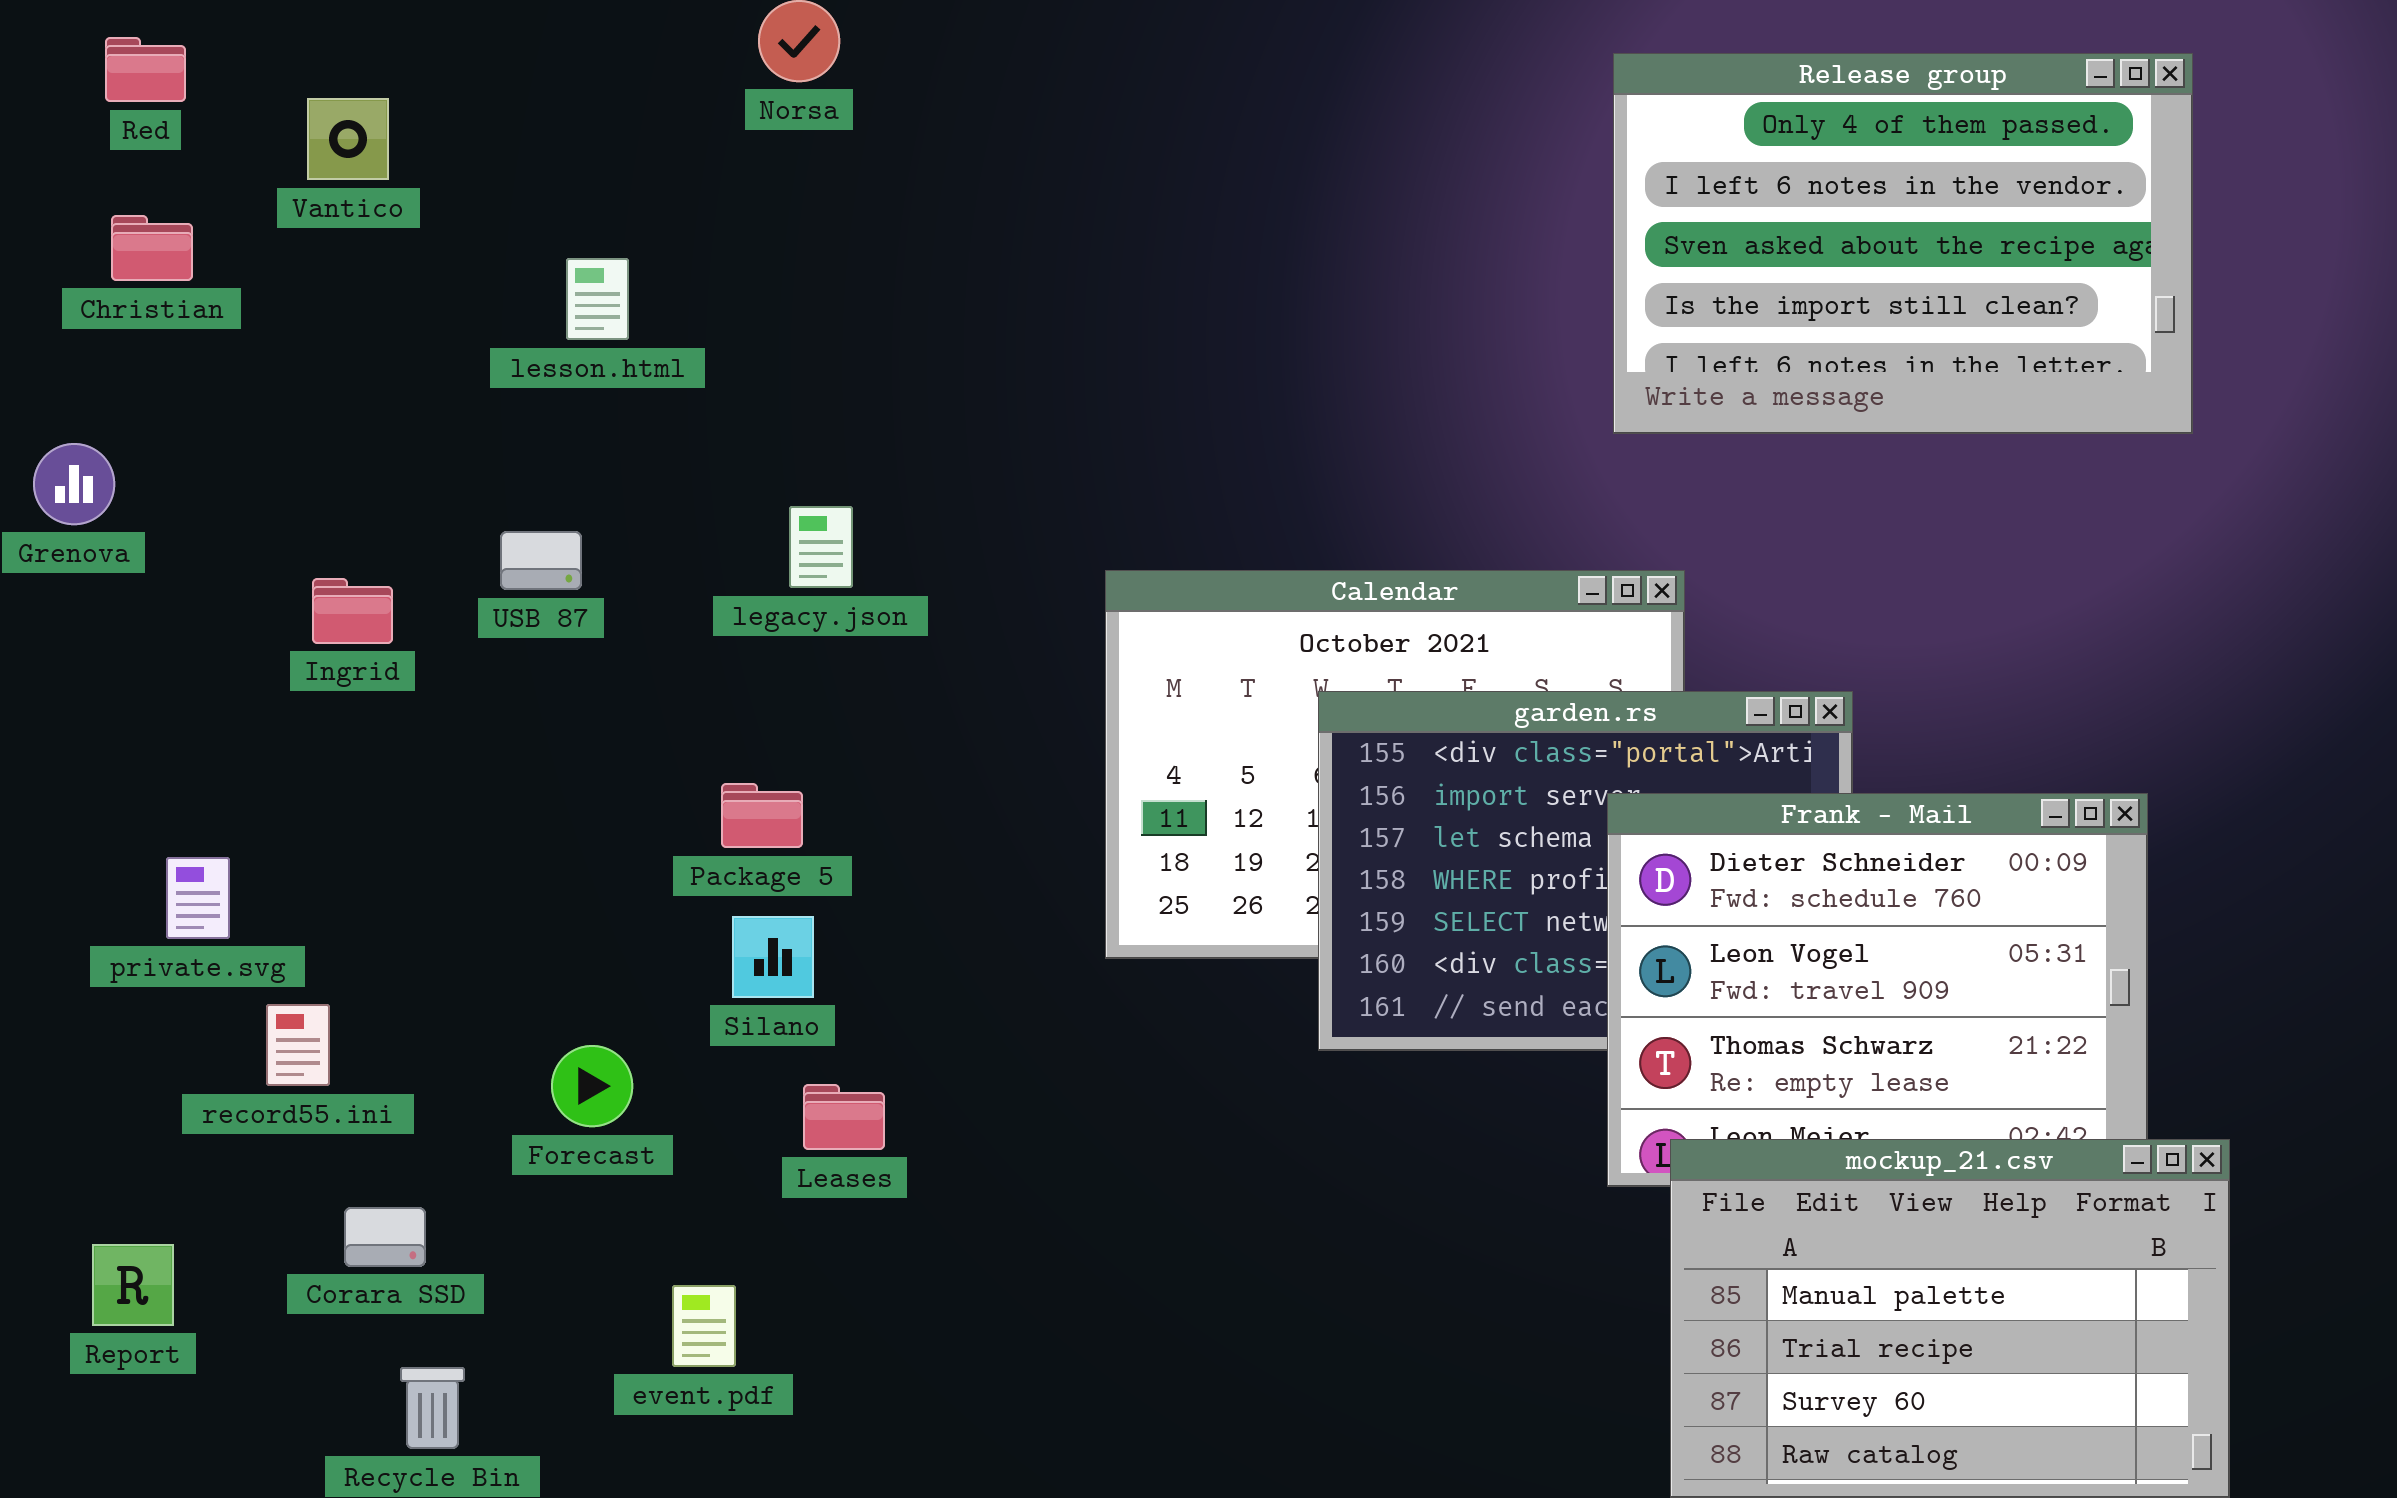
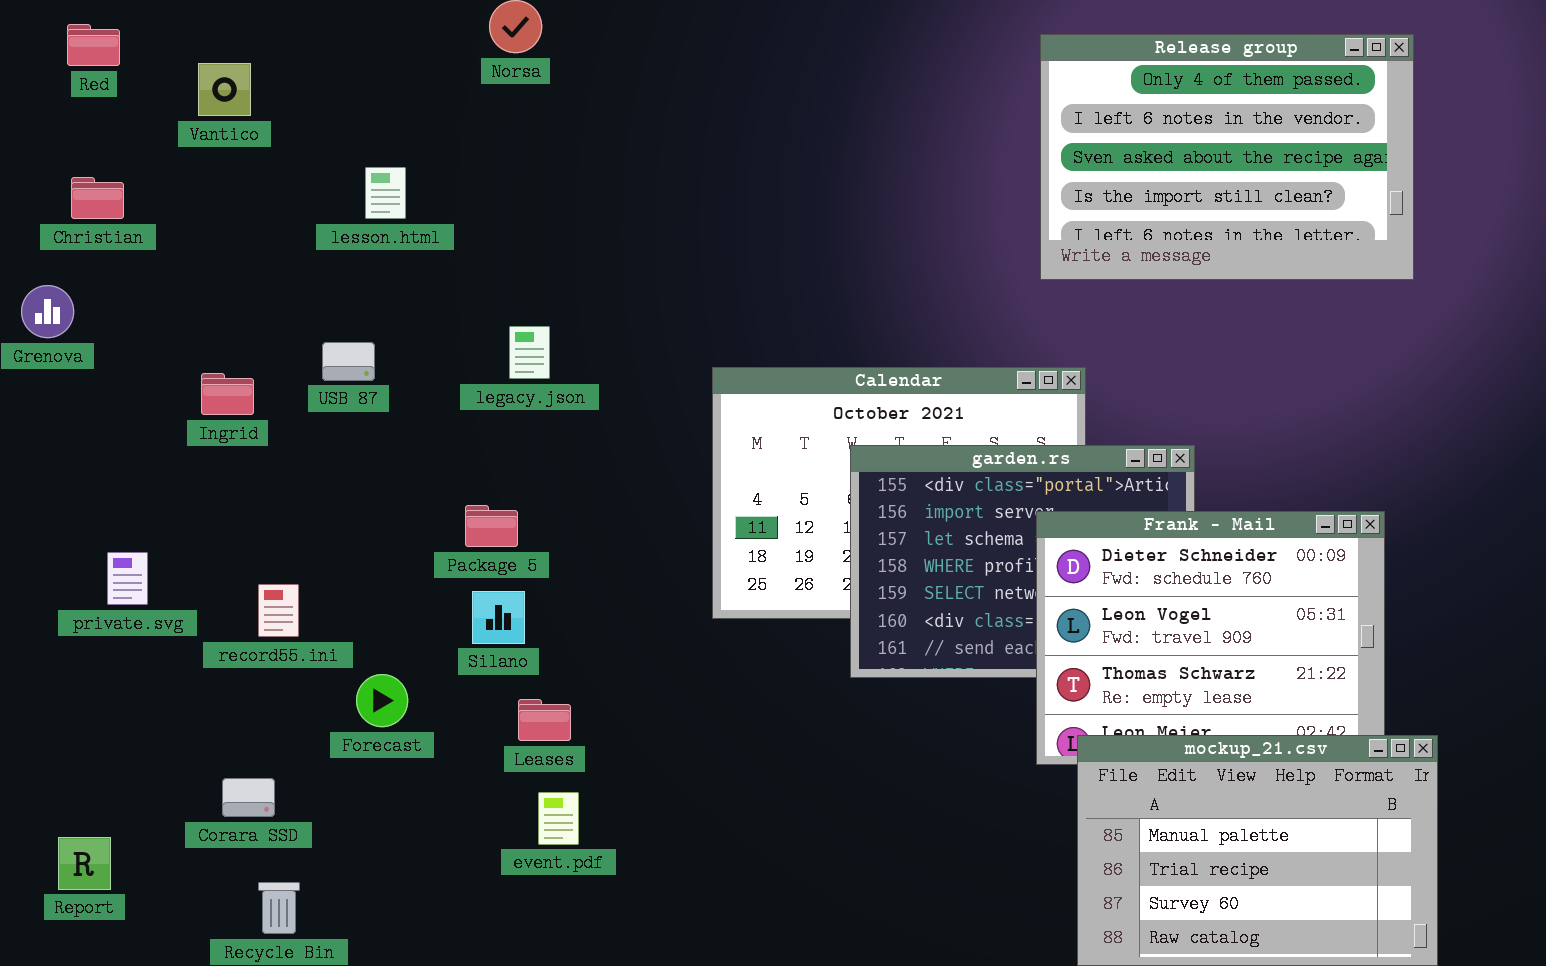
Christian: [111,215,193,281] -> [71,177,124,219], moved
record55.ini: [266,1004,330,1086] -> [258,584,299,637], moved
Report: [92,1244,174,1326] -> [58,837,111,890], moved
event.pdf: [672,1285,736,1367] -> [538,792,579,845], moved

